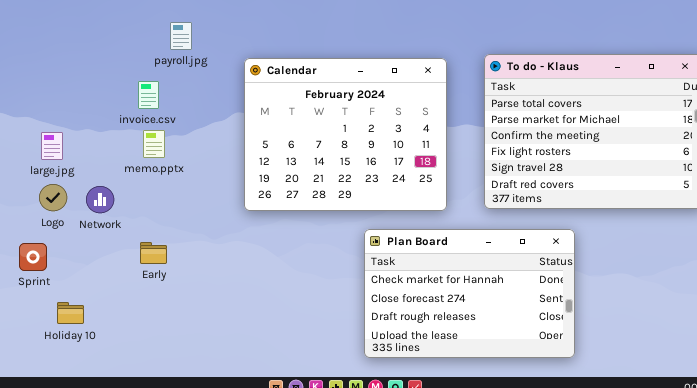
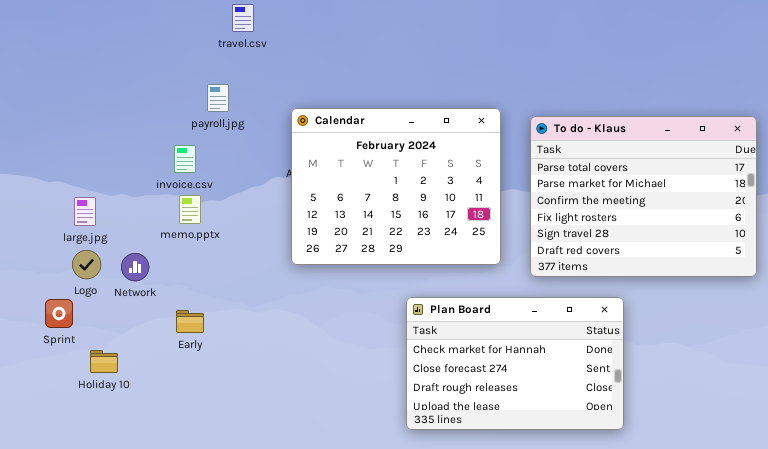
Calendar: [244,58,447,211] -> [291,108,501,265], moved
Sprint: [19,243,47,271] -> [45,299,73,328], moved
Holiday 10: [57,302,84,324] -> [90,350,118,373], moved

